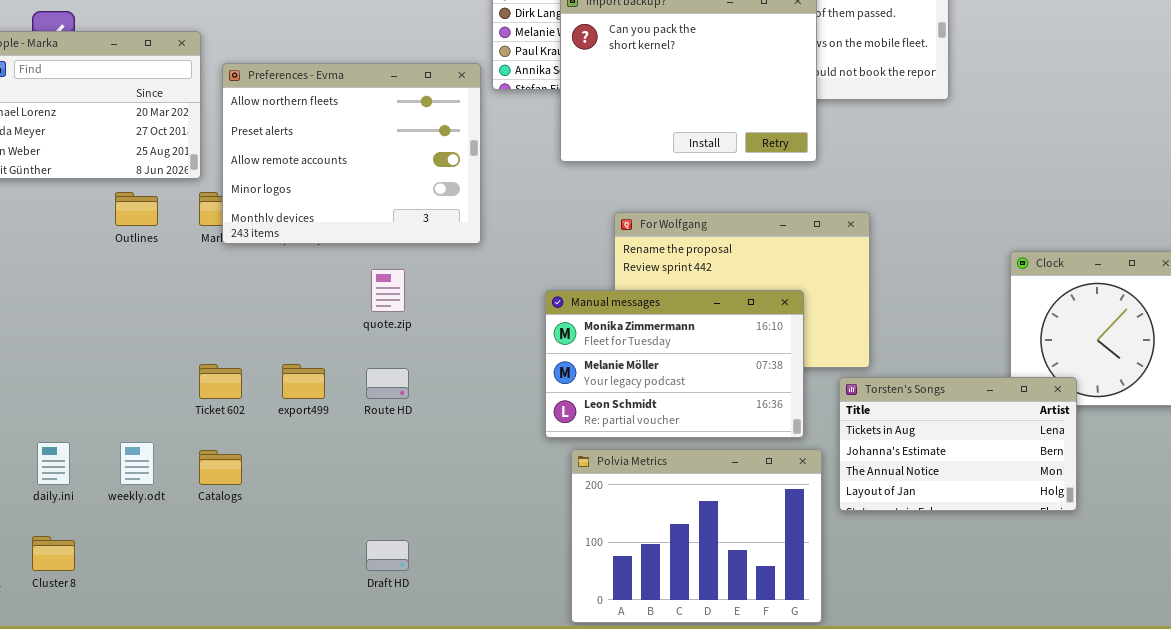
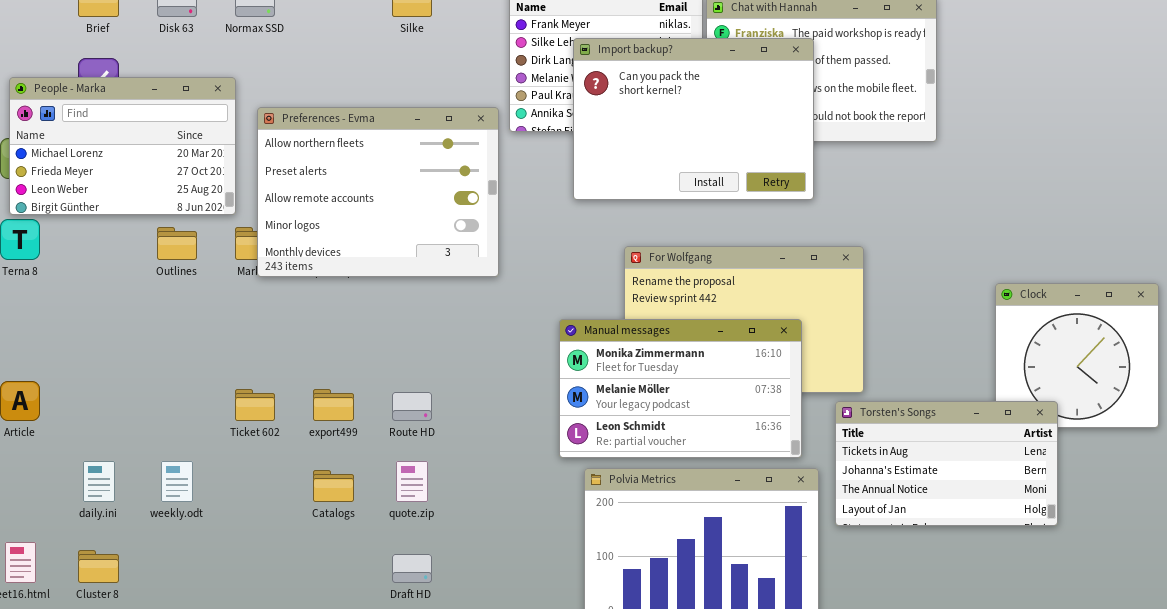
quote.zip: [371,269,405,312] -> [396,461,428,502], moved
Catalogs: [199,450,242,485] -> [313,470,354,502], moved

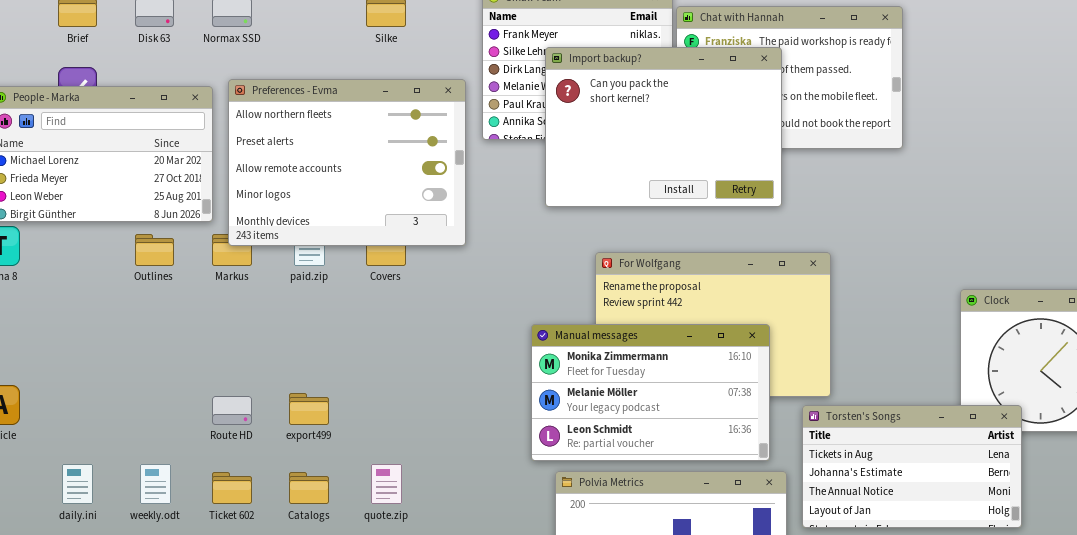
Preferences - Evma: [257,107,499,277] -> [228,79,466,246], moved
Ticket 602: [235,389,275,421] -> [212,472,252,504], moved
Route HD: [392,392,432,421] -> [212,396,252,425], moved

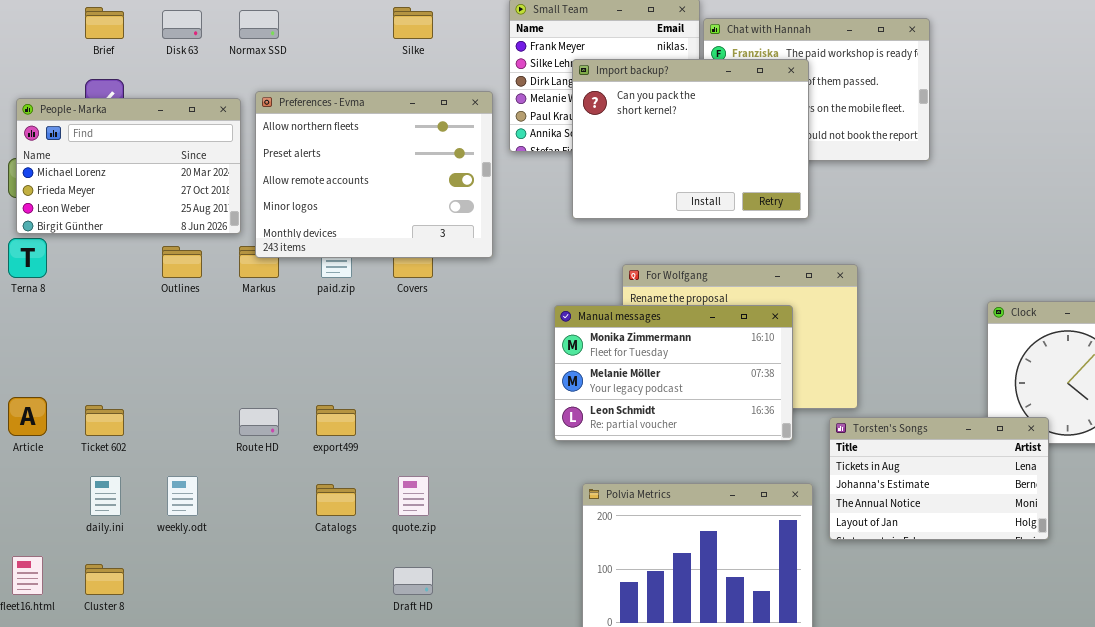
Manual messages: [531,324,770,461] -> [554,305,793,441], moved
Ticket 602: [212,472,252,504] -> [85,405,124,436], moved

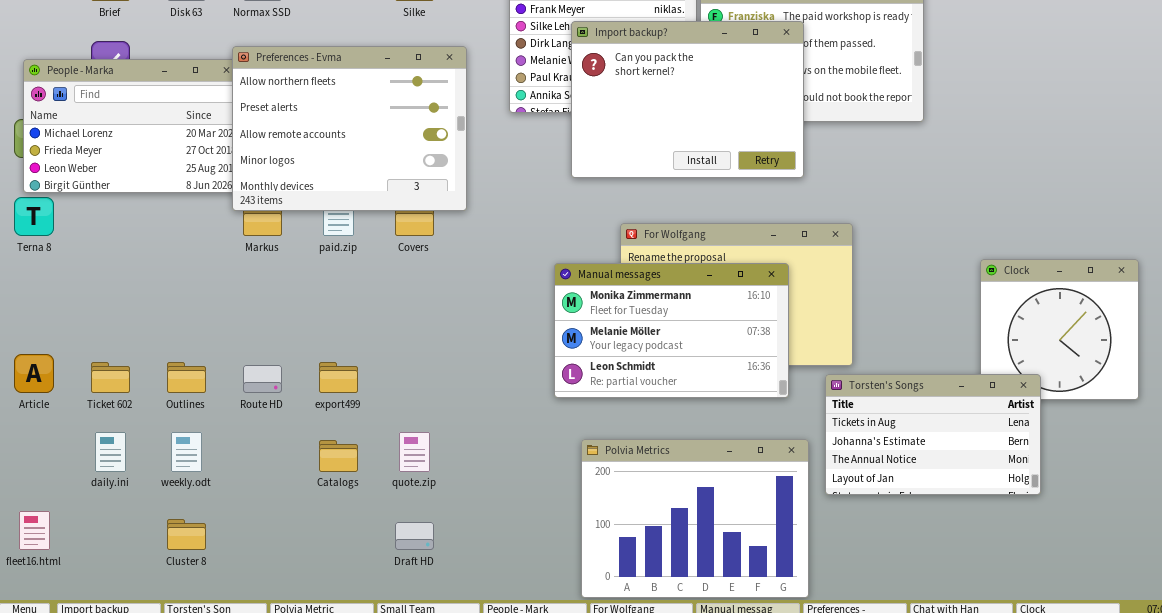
Preferences - Evma: [255,91,493,258] -> [232,46,467,211], moved
Outlines: [162,246,202,278] -> [167,362,206,393], moved
Cluster 8: [85,564,124,595] -> [167,519,206,550], moved

